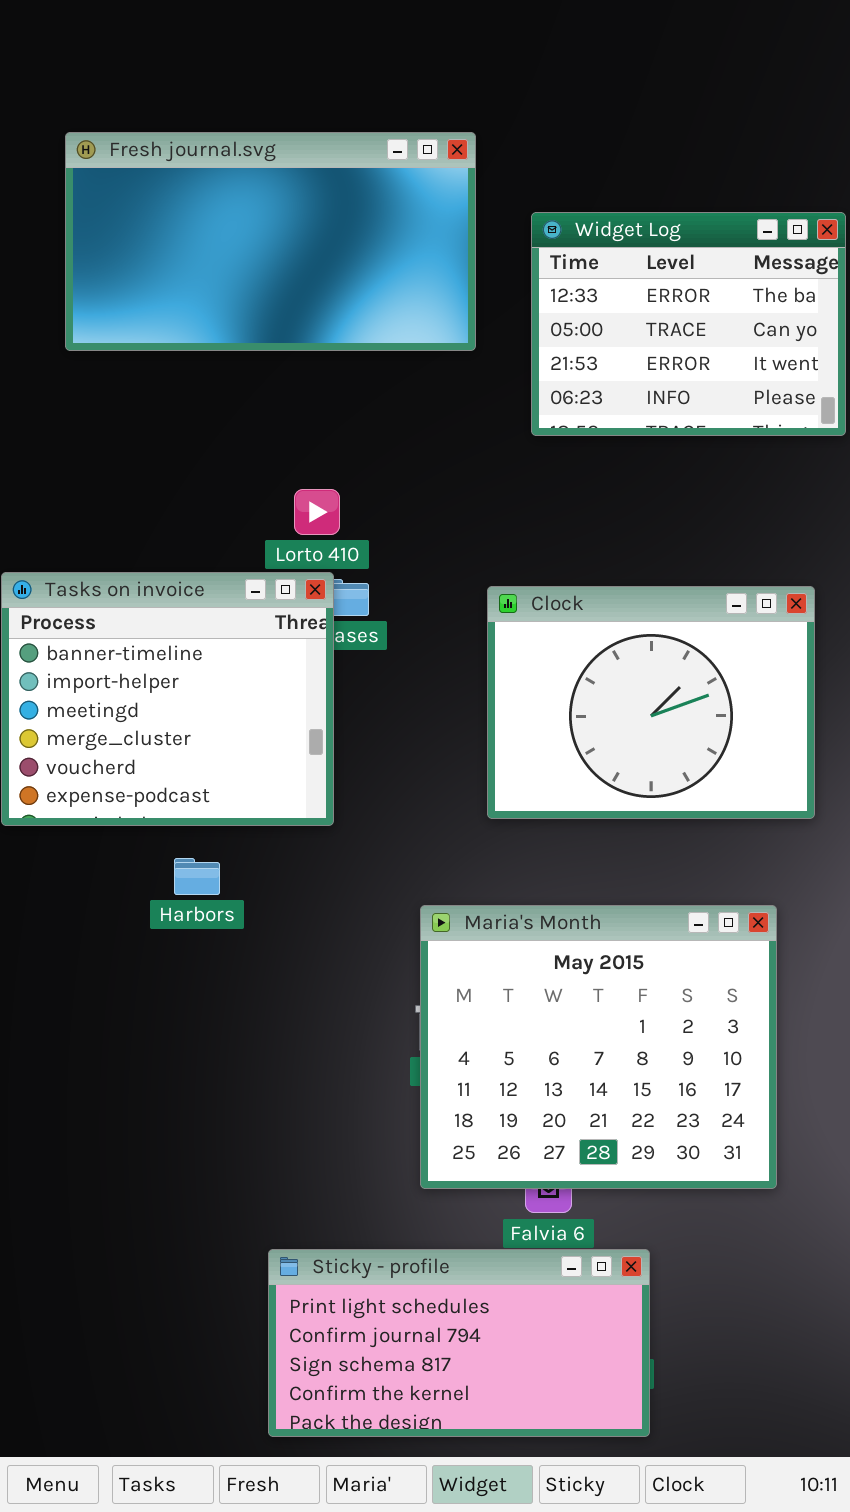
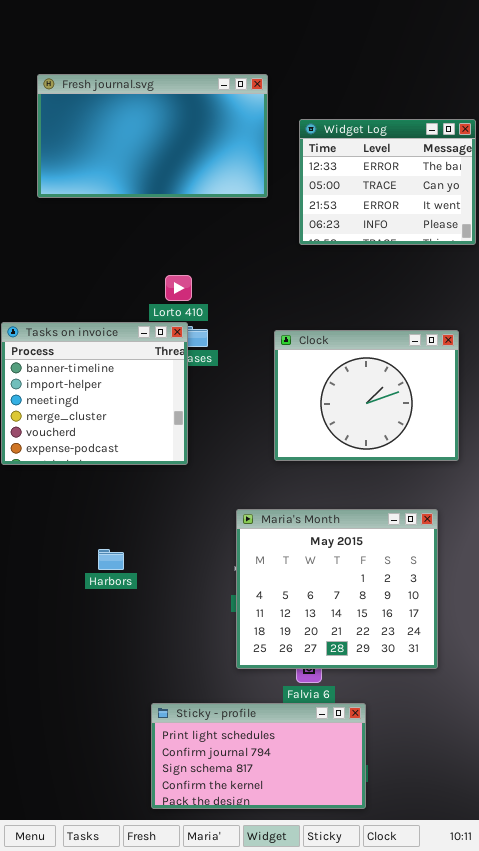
Harbors: [174,858,220,895] -> [98,549,124,570], moved

